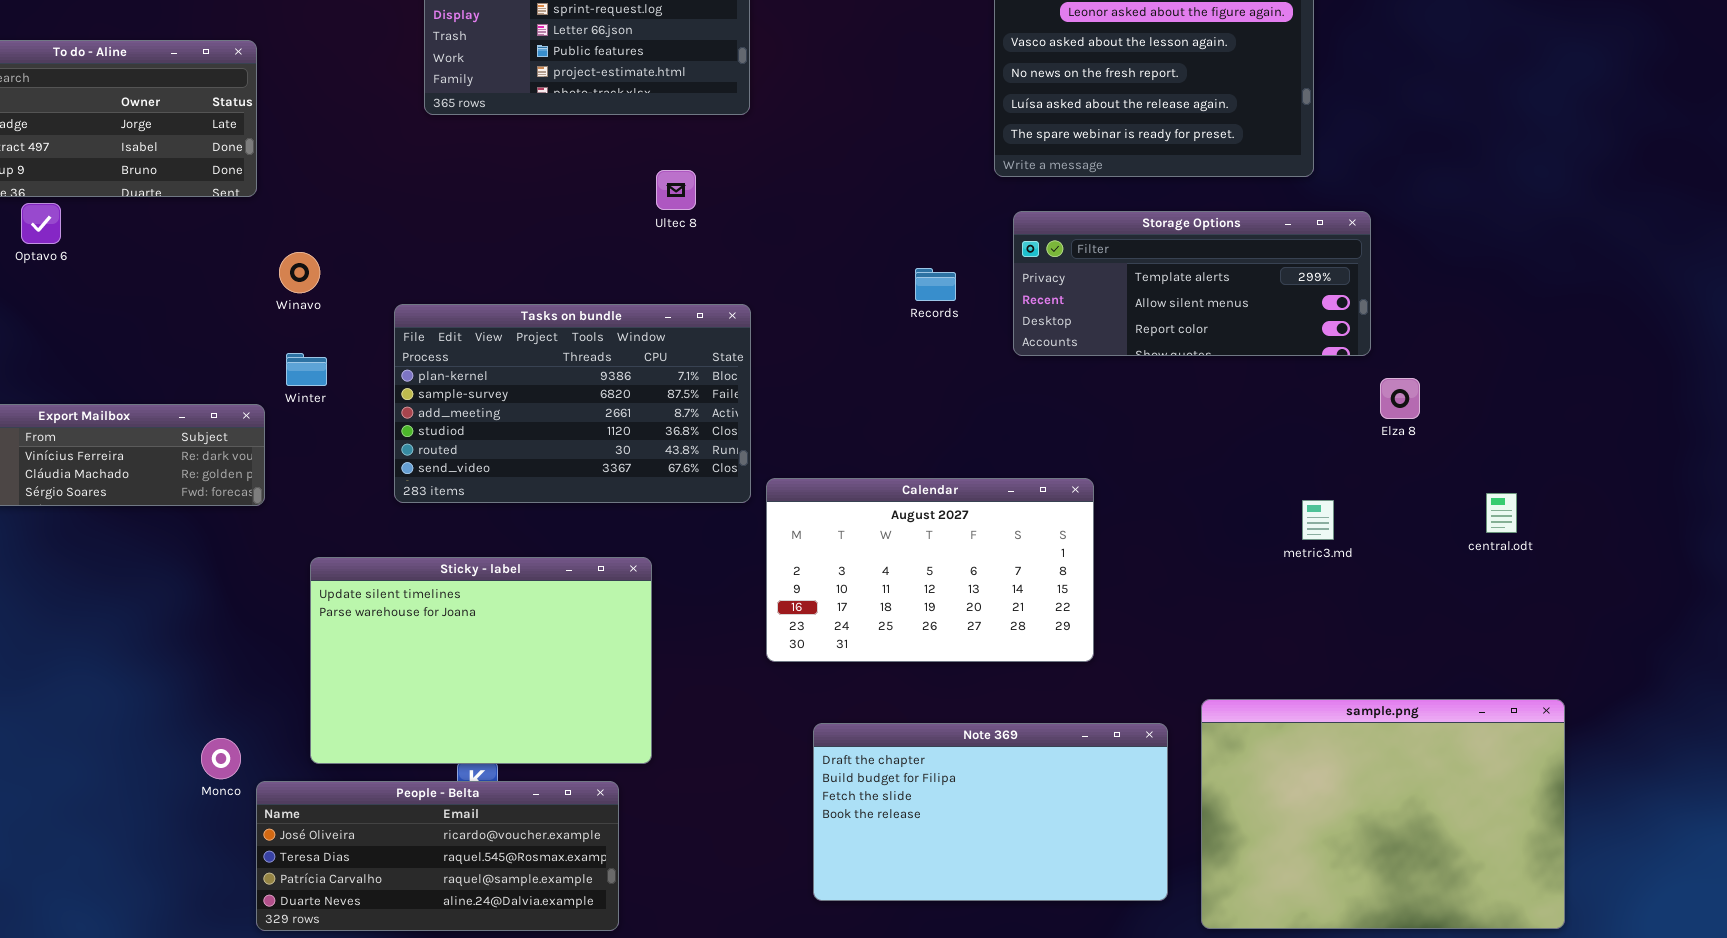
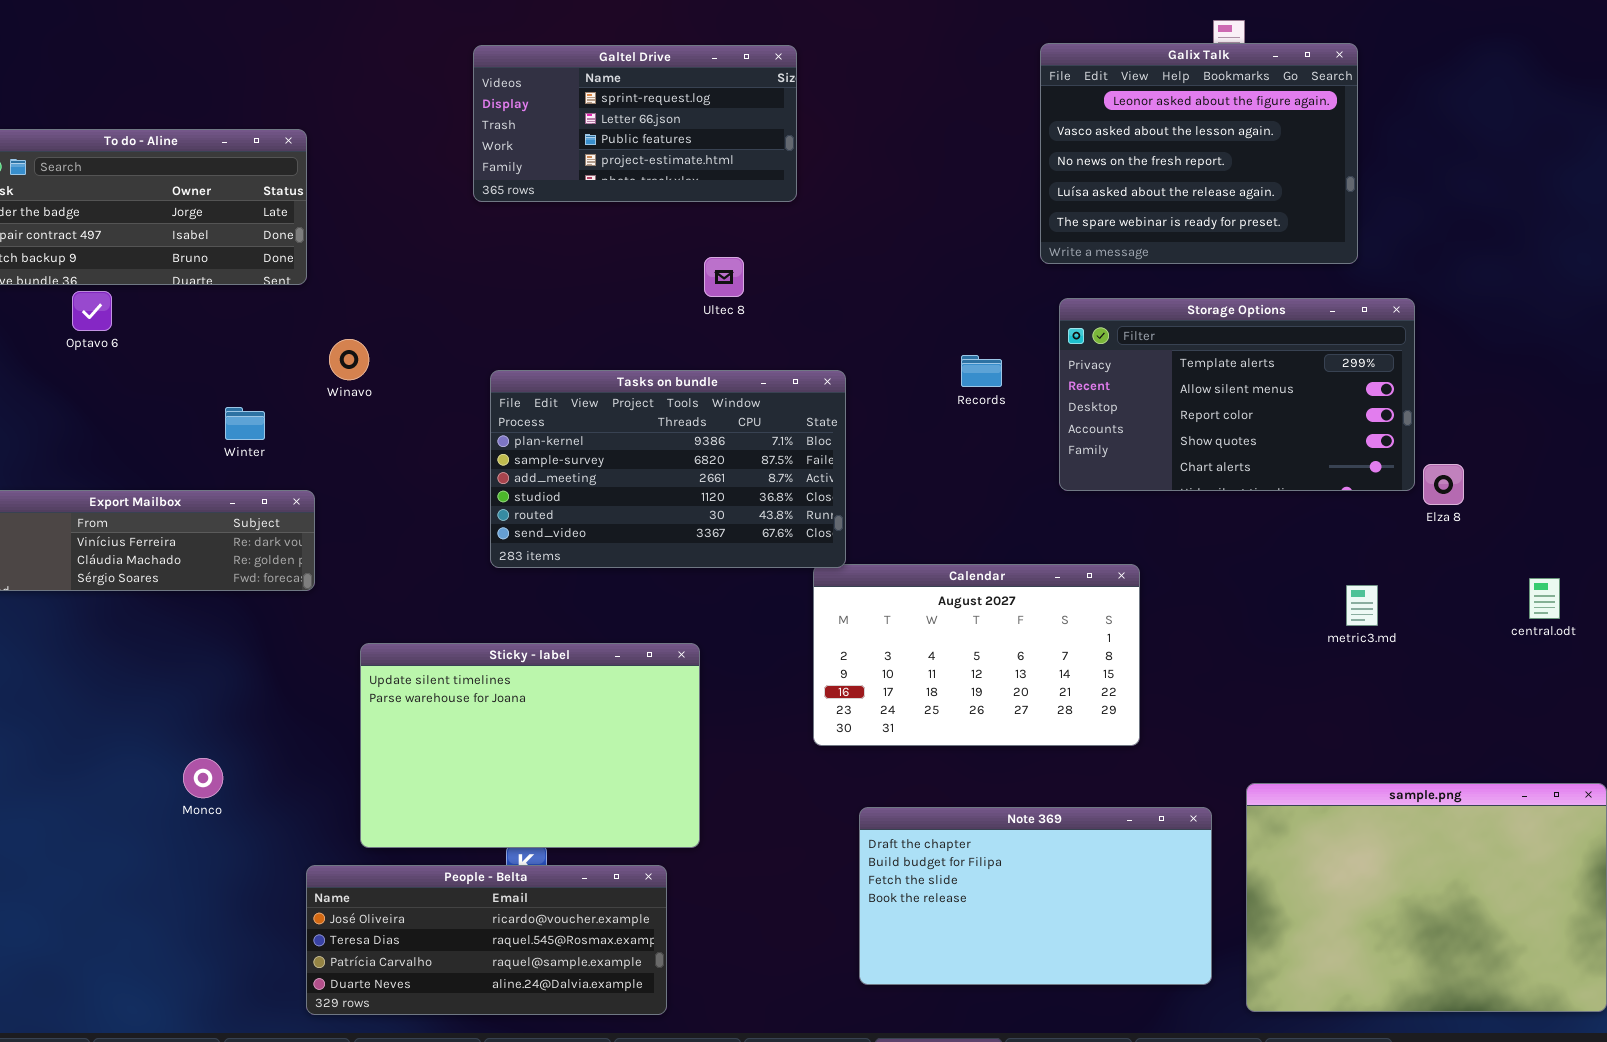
Storage Options: [1013,211,1371,356] -> [1059,298,1415,491], resized
Tasks on bundle: [394,304,751,503] -> [490,370,846,568], moved
Winter: [286,353,327,386] -> [225,407,265,440], moved
Monco: [201,738,241,779] -> [183,758,223,798], moved

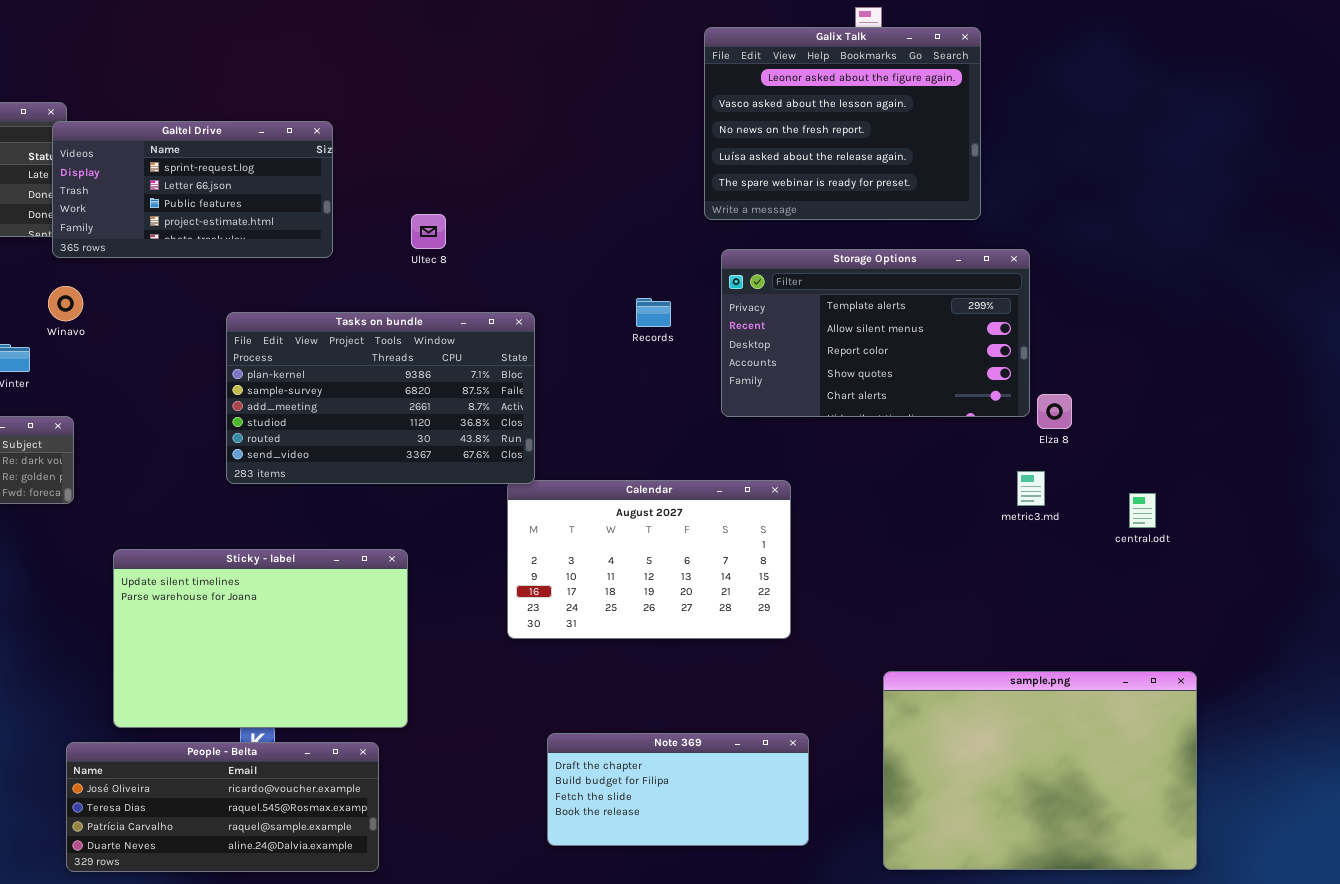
Galtel Drive: [473,45,797,202] -> [52,121,333,258], moved
Winavo: [329,339,369,380] -> [48,286,83,321], moved
metric3.md: [1346,585,1378,626] -> [1017,471,1045,506], moved
Note 369: [859,807,1212,985] -> [547,733,809,846], resized

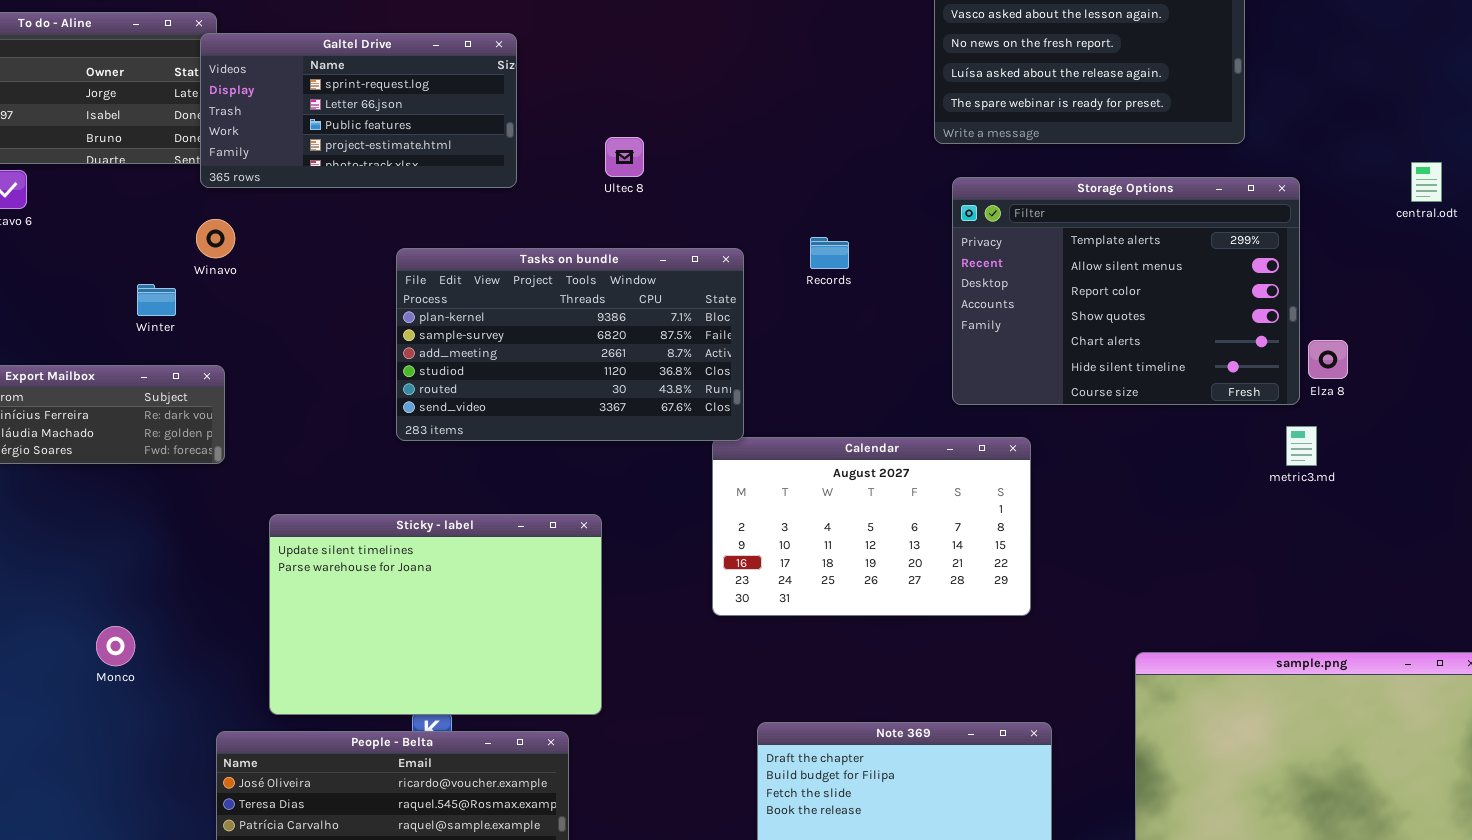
Storage Options: [721,249,1030,417] -> [952,177,1300,405], resized
Records: [636,298,671,327] -> [810,237,849,269], moved
central.odt: [1129,493,1156,528] -> [1411,162,1442,202], moved

